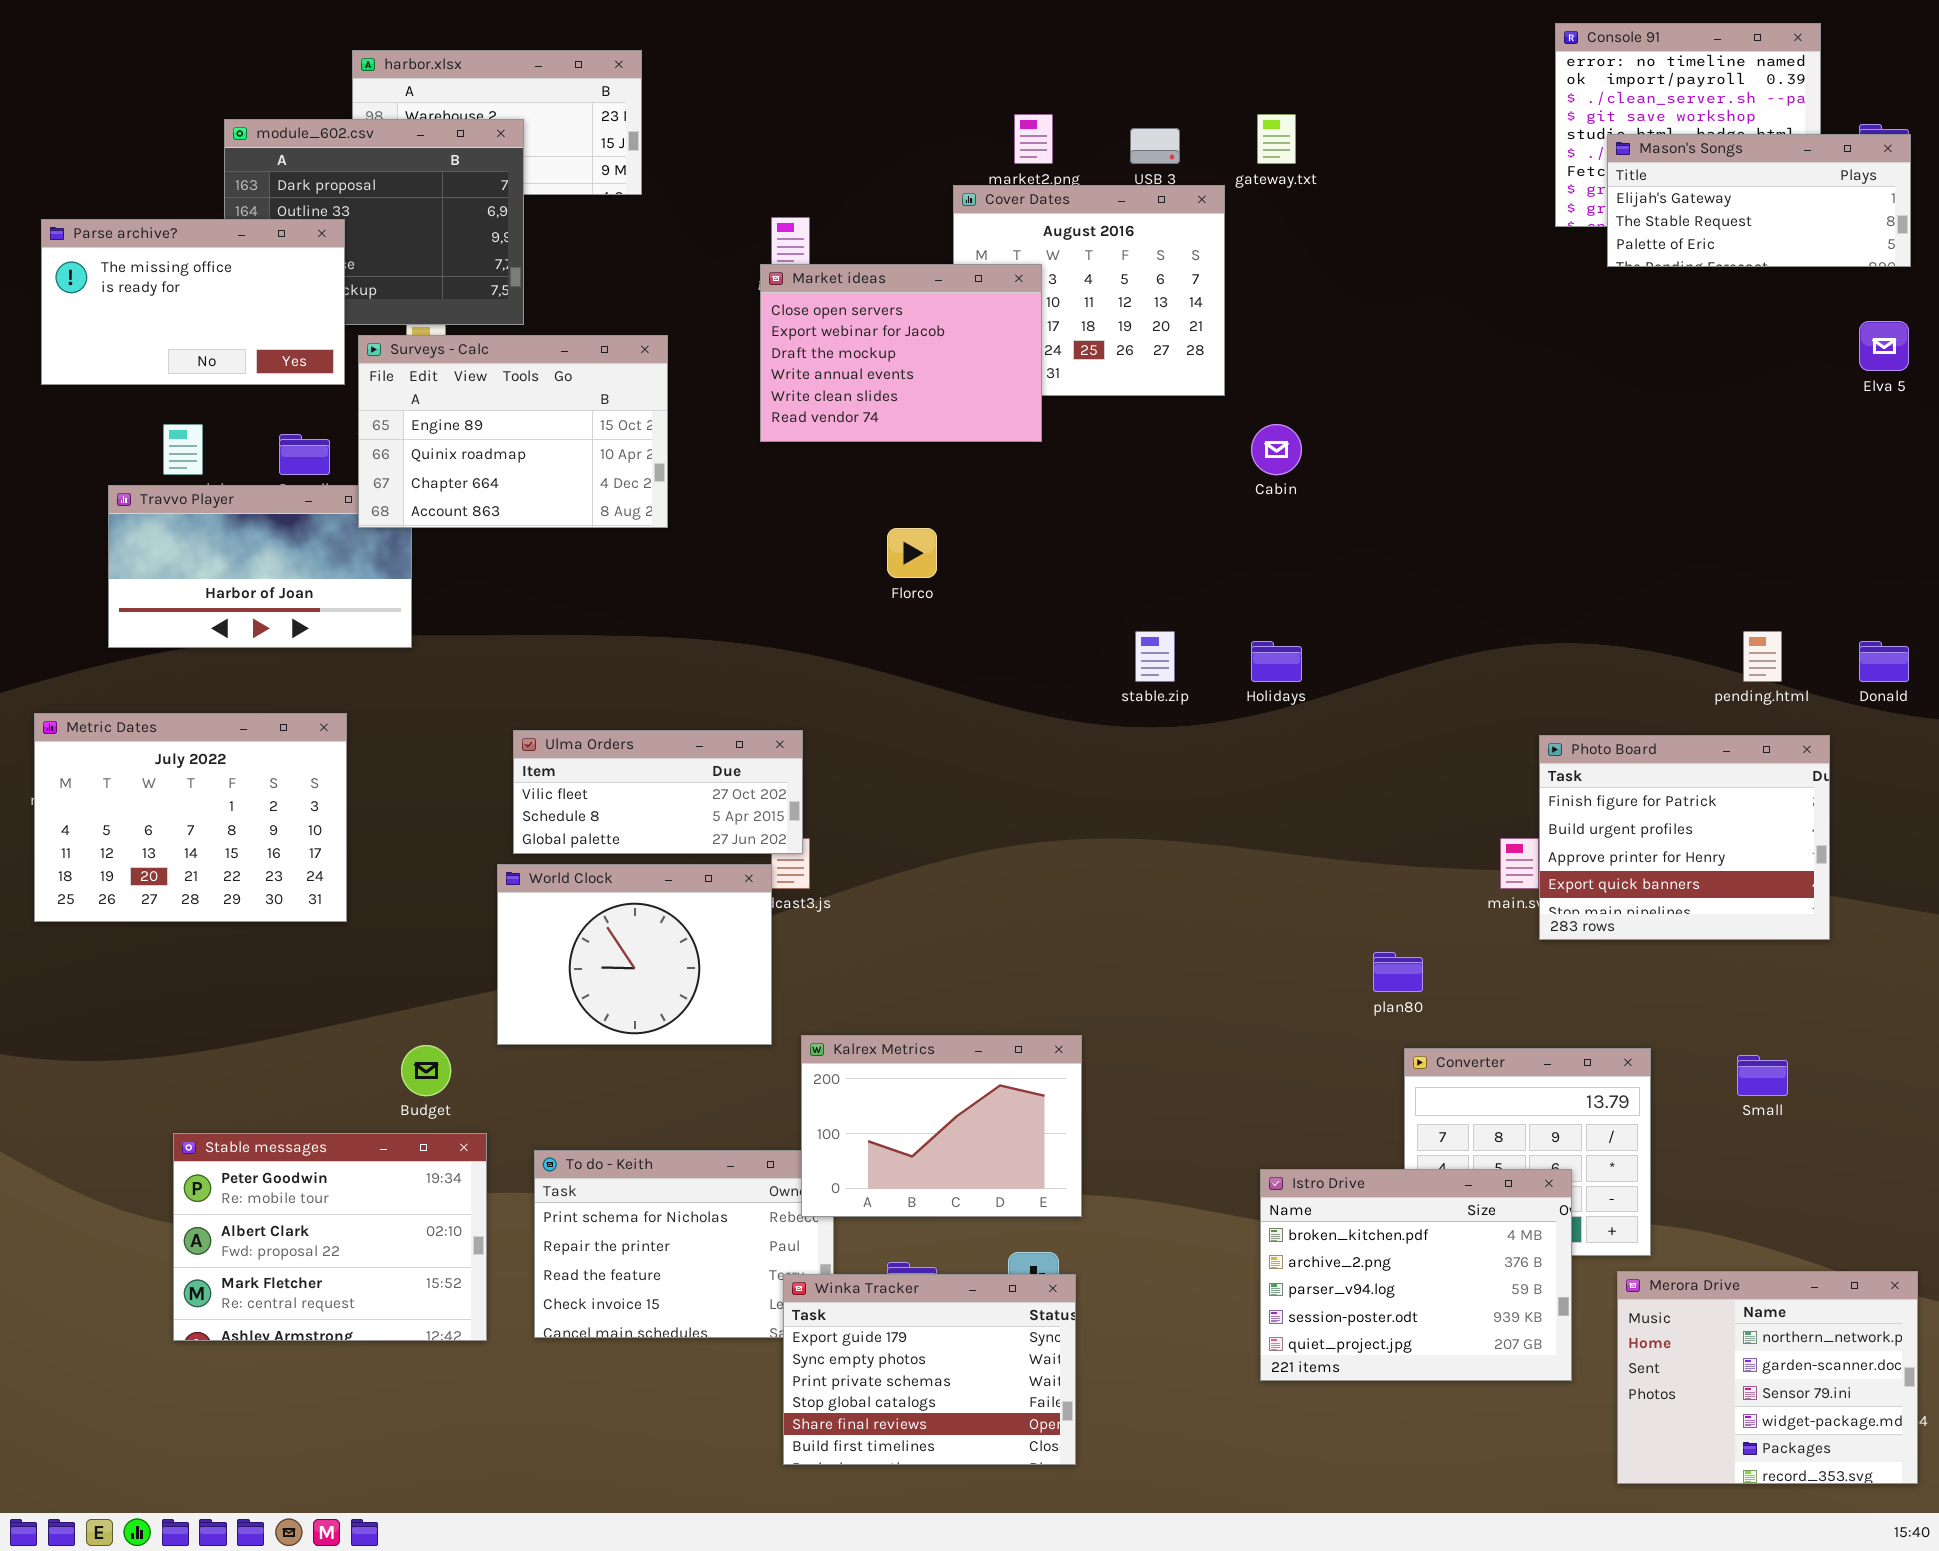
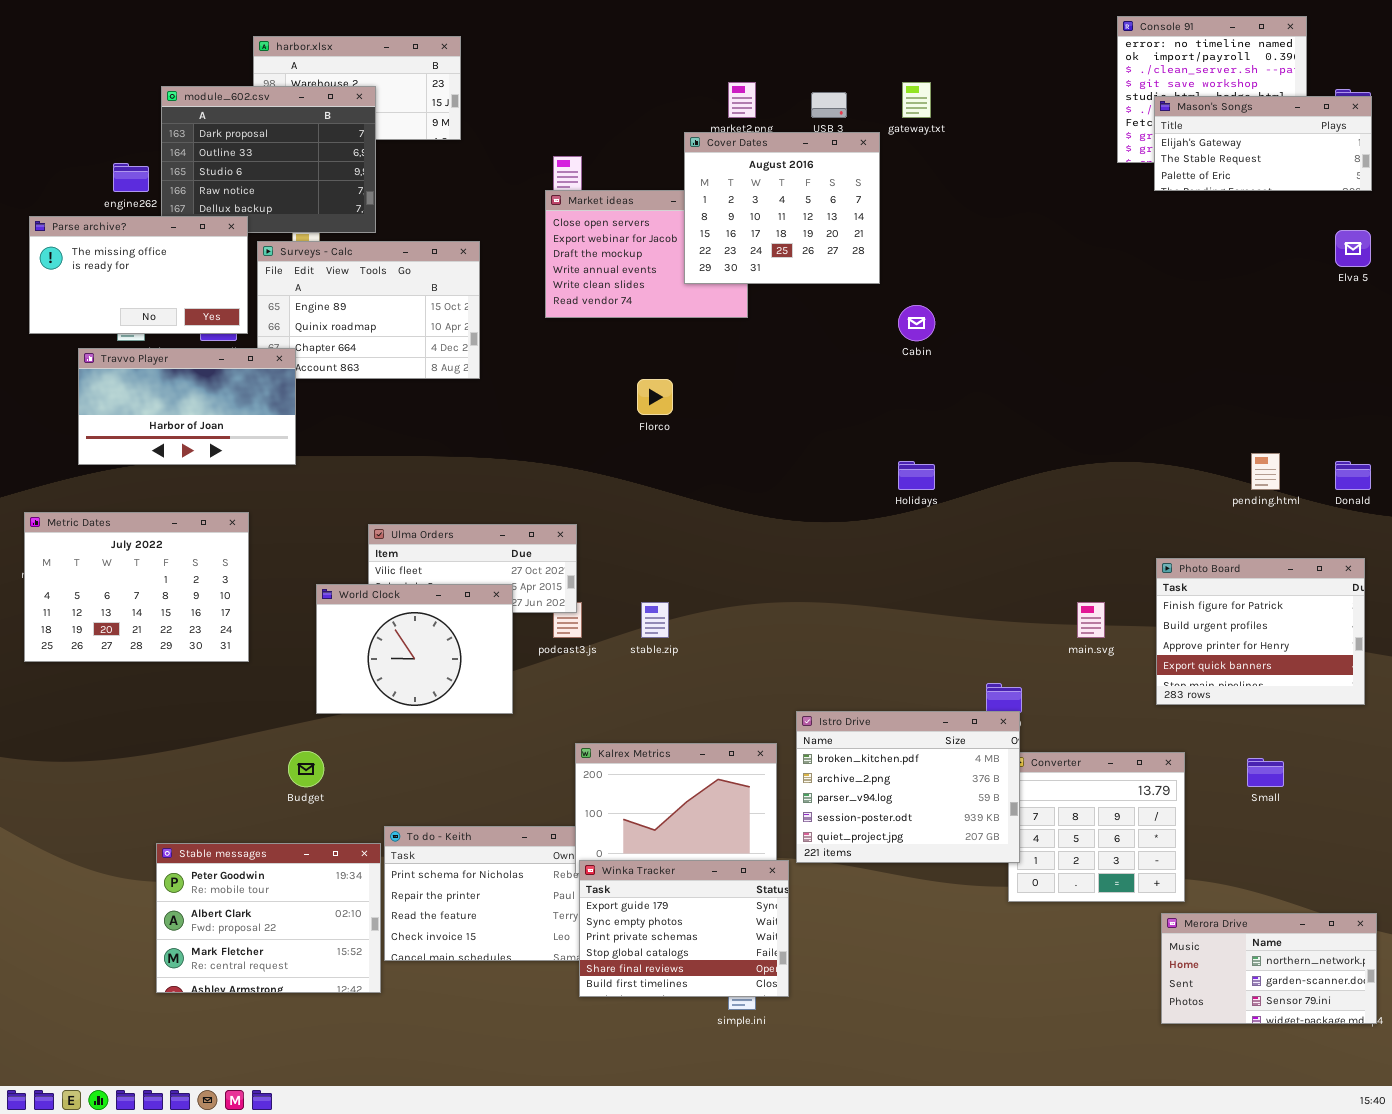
Cover Dates: [953,185,1225,396] -> [684,132,880,284], raised
Parse archive?: [41,219,345,385] -> [29,216,248,334], moved
Travvo Player: [108,485,412,648] -> [78,348,296,465], raised
stable.zip: [1135,631,1175,682] -> [641,602,669,638], moved
Photo Board: [1539,735,1830,940] -> [1156,558,1365,705], moved
World Clock: [497,864,772,1045] -> [316,584,513,714], moved
Stable messages: [173,1133,487,1341] -> [156,843,381,993], moved
Istro Drive: [1260,1169,1572,1381] -> [796,711,1020,863], moved
Merora Drive: [1617,1271,1918,1484] -> [1161,913,1377,1024], resized
Winka Tracker: [783,1274,1076,1465] -> [579,860,789,997], moved

